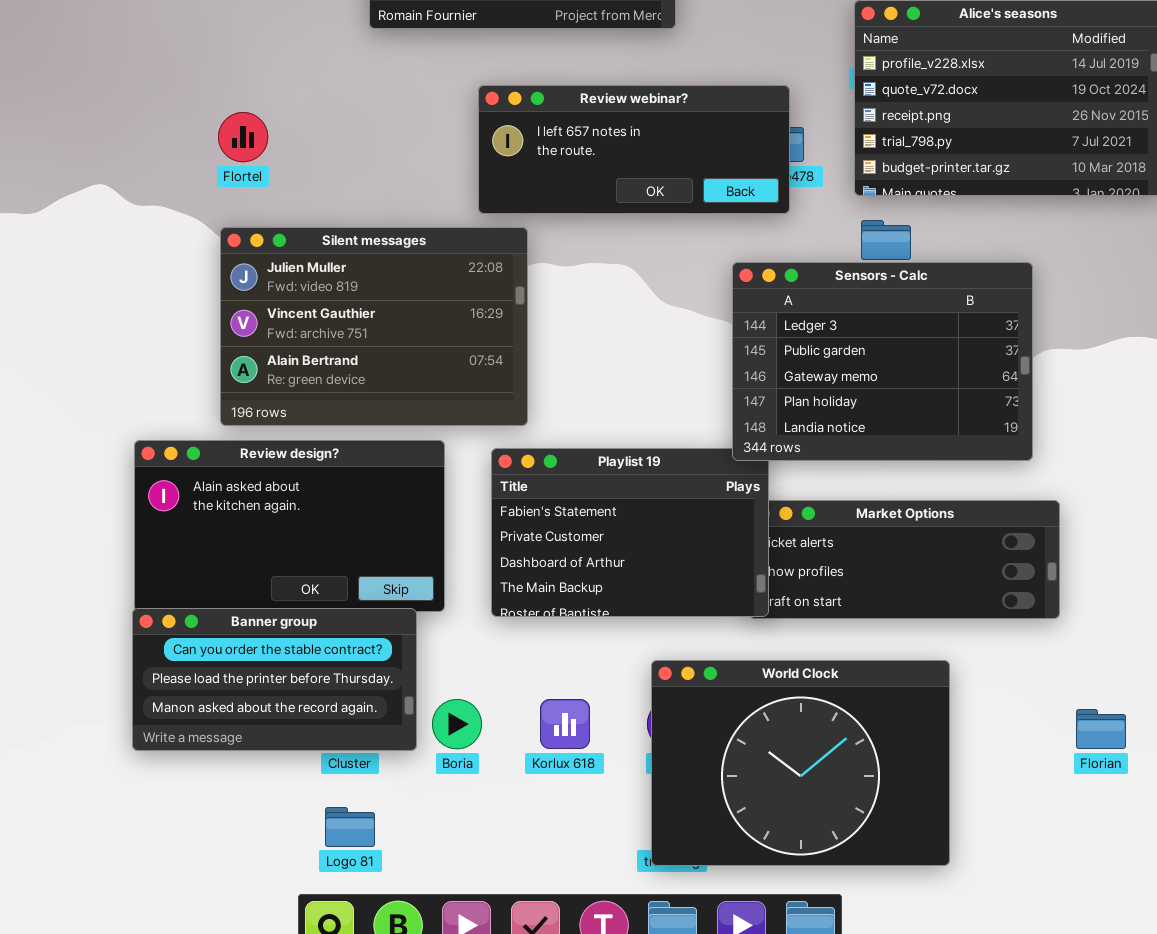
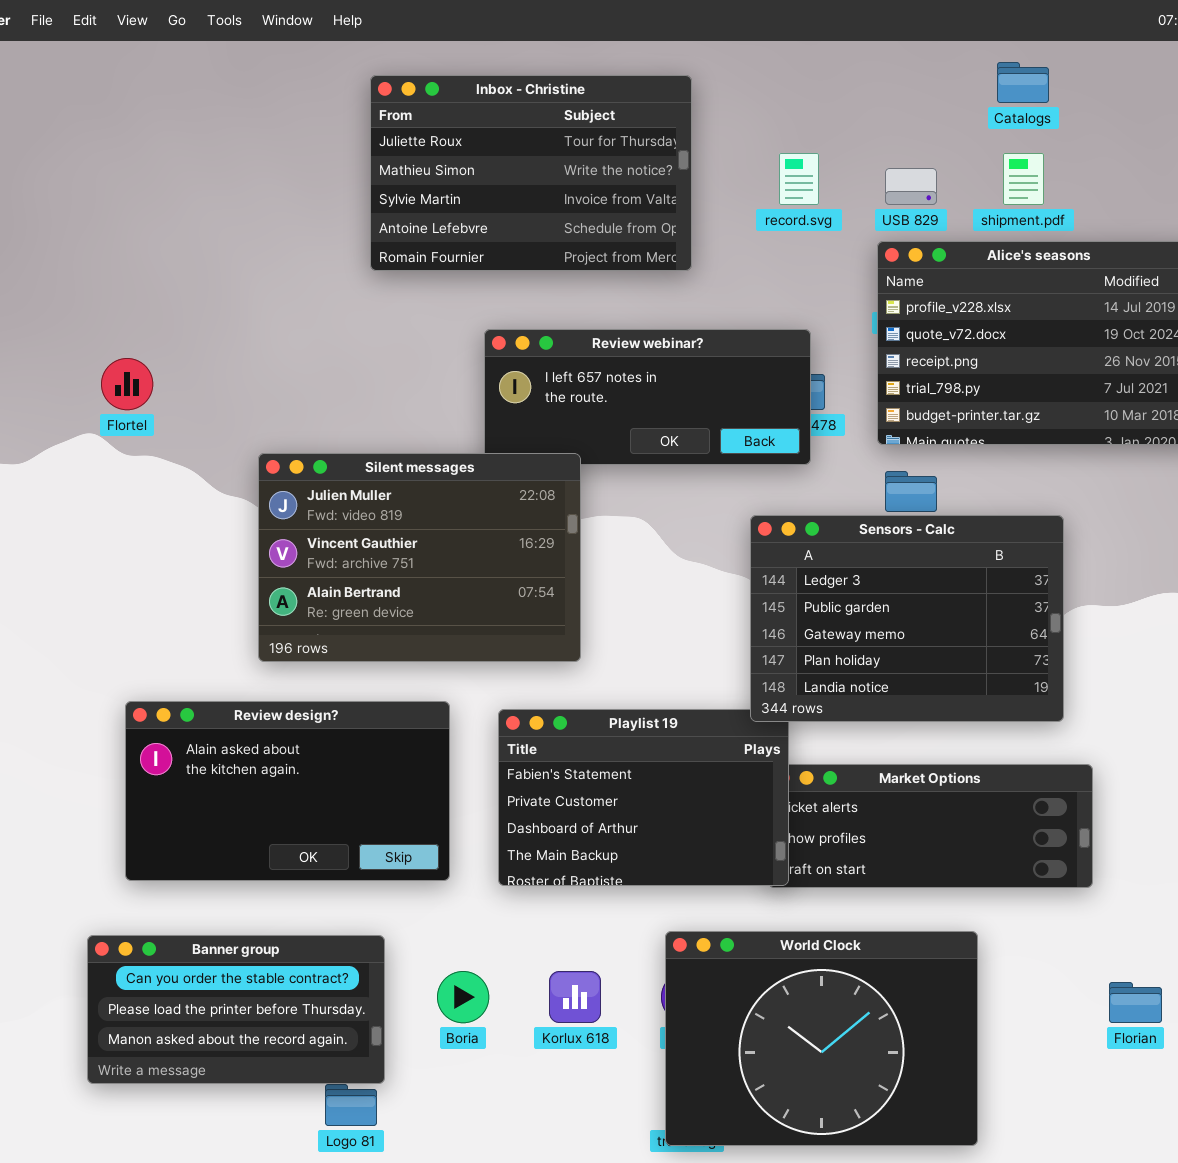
Flortel: [218,112,268,162] -> [101,358,153,410], moved
Silent messages: [220,227,528,426] -> [258,453,581,662], moved
Banner group: [132,608,417,751] -> [87,935,385,1084], moved

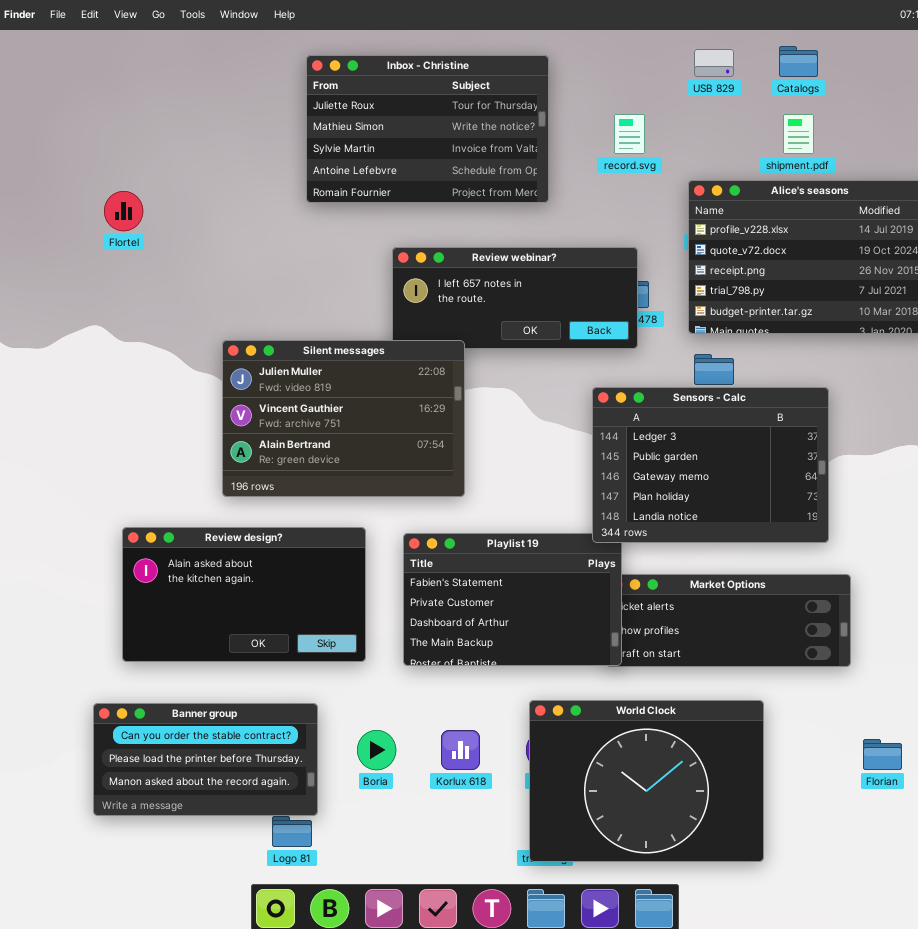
USB 829: [885,168,937,205] -> [694,49,734,77], moved
Flortel: [101,358,153,410] -> [104,191,143,231], moved

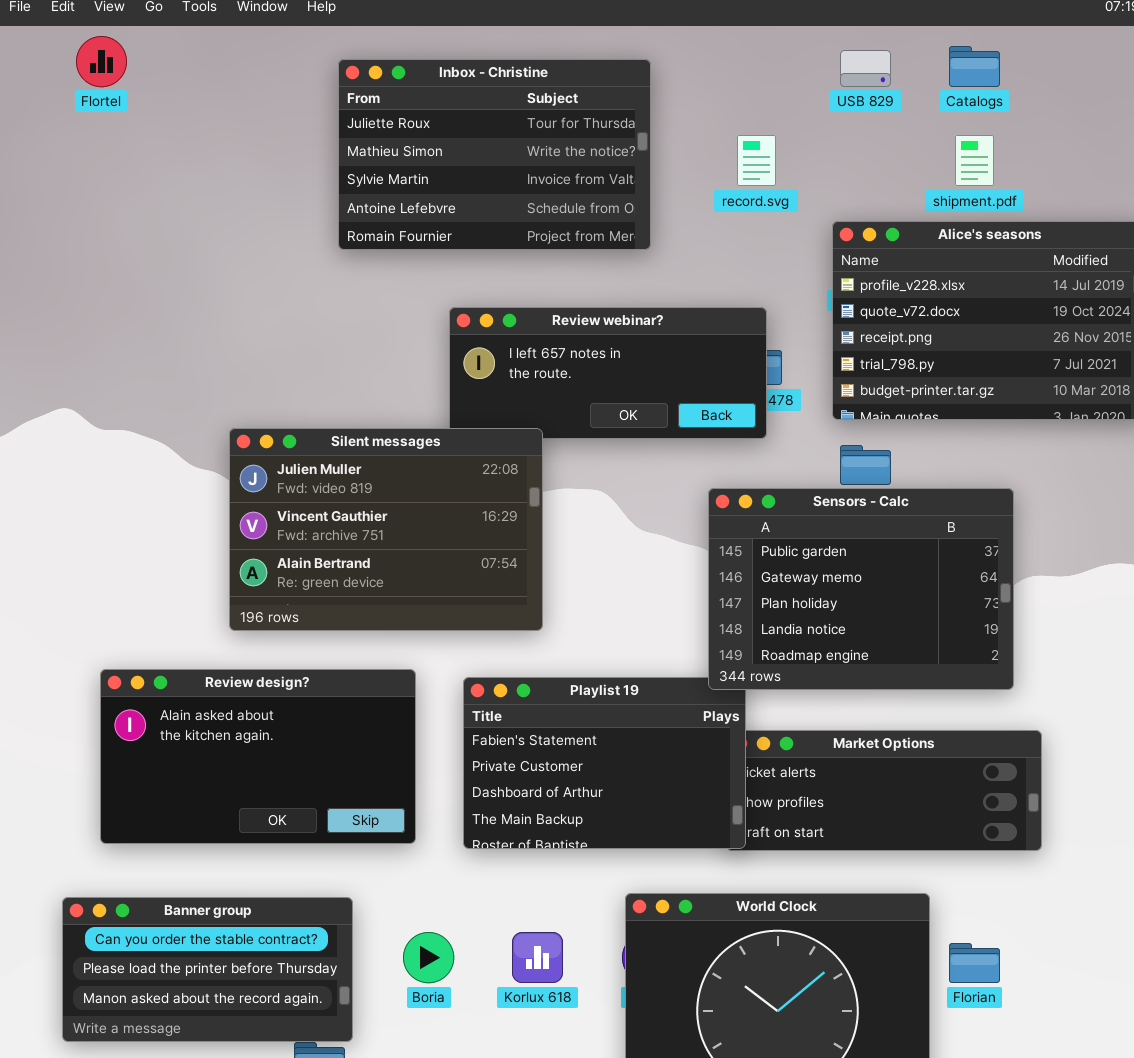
Flortel: [104,191,143,231] -> [76,36,127,87], moved
Sensors - Calc: [592,387,829,543] -> [708,488,1014,690], scrolled down 1 row
Florian: [863,739,902,770] -> [949,943,1000,983], moved

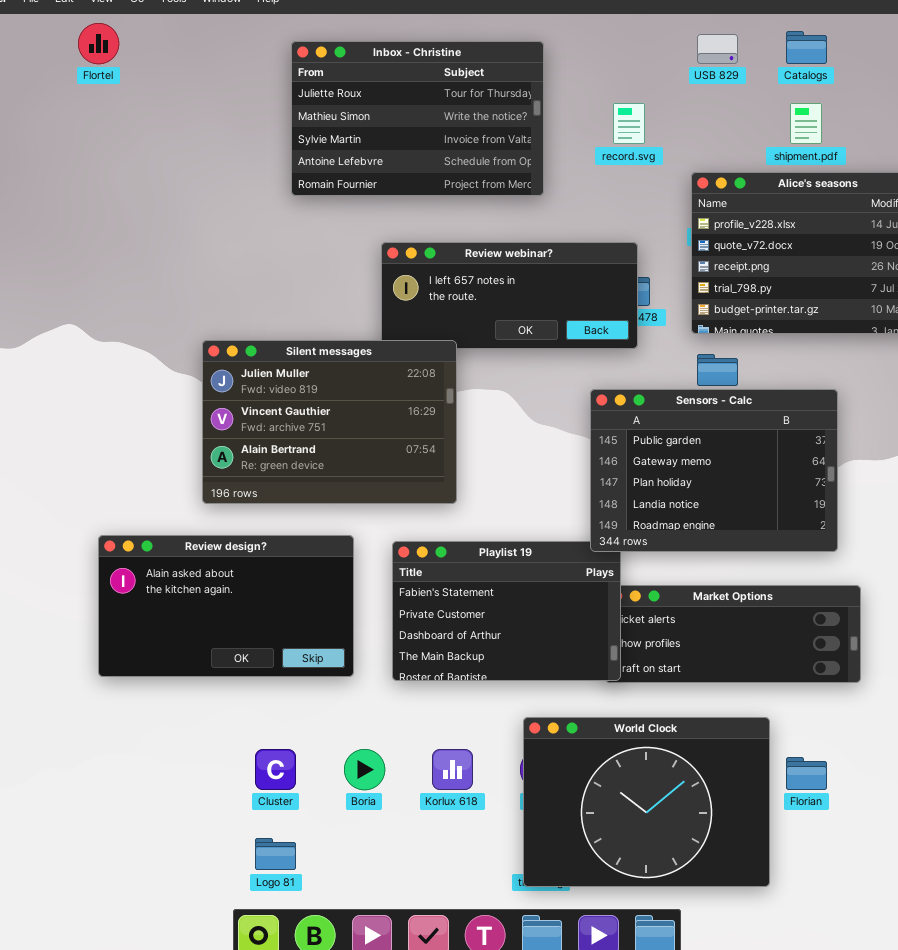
Banner group: [62,897,353,1042] -> none, closed

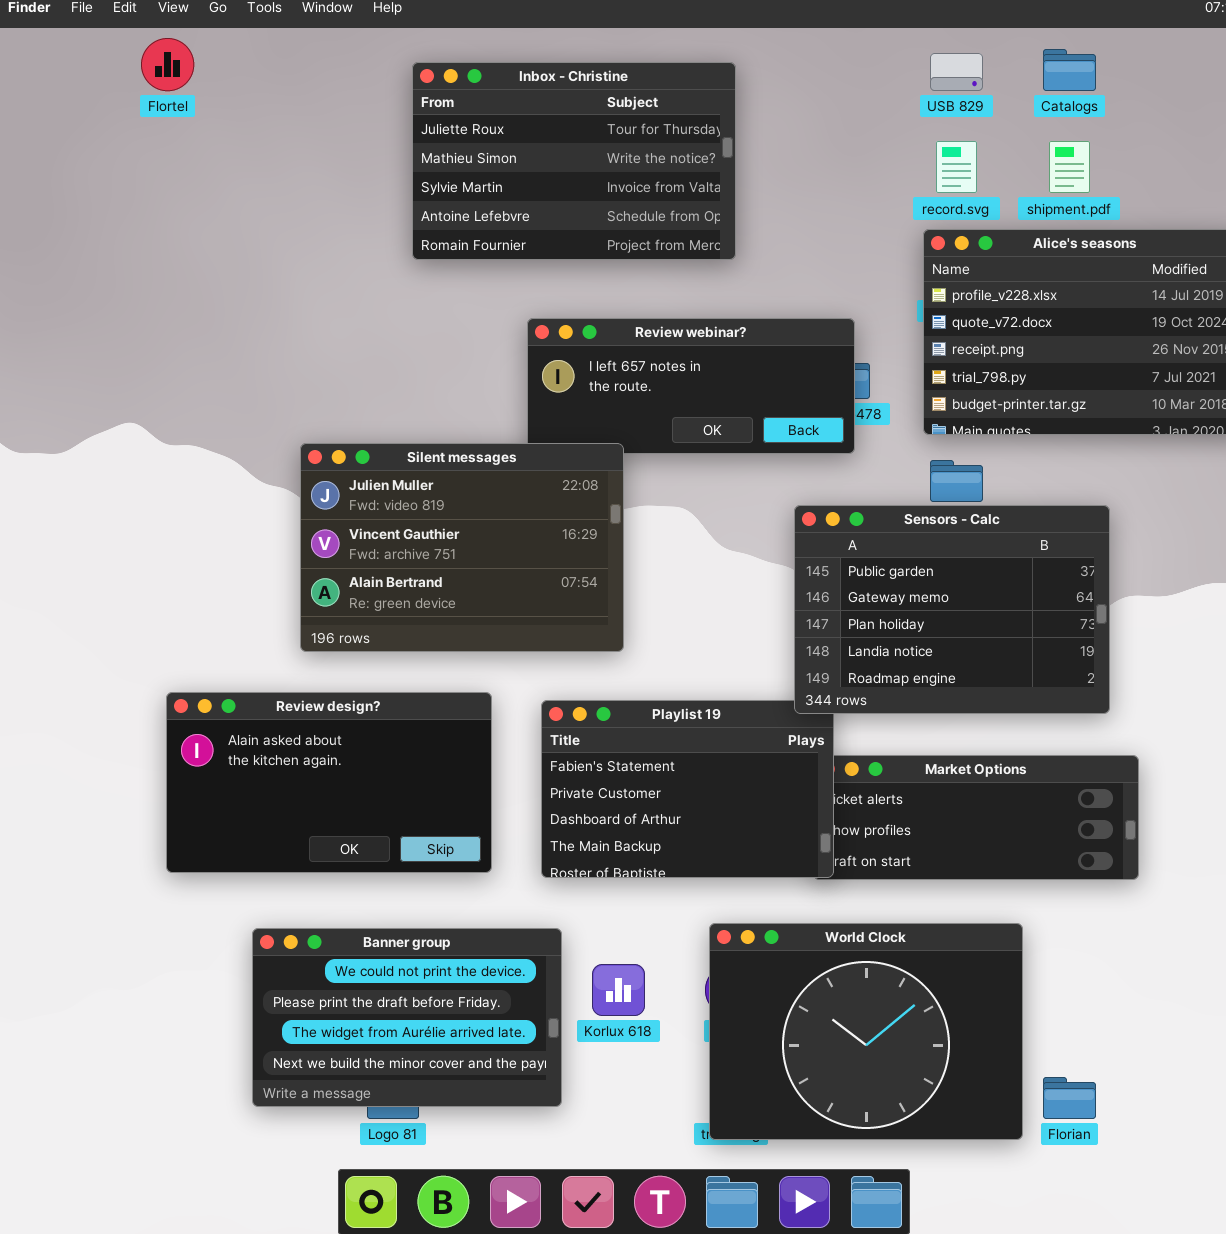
record.svg: [613,103,645,144] -> [936,141,977,193], moved
Banner group: none -> [252,928,562,1107], opened
Florian: [786,757,827,790] -> [1043,1077,1096,1119], moved

